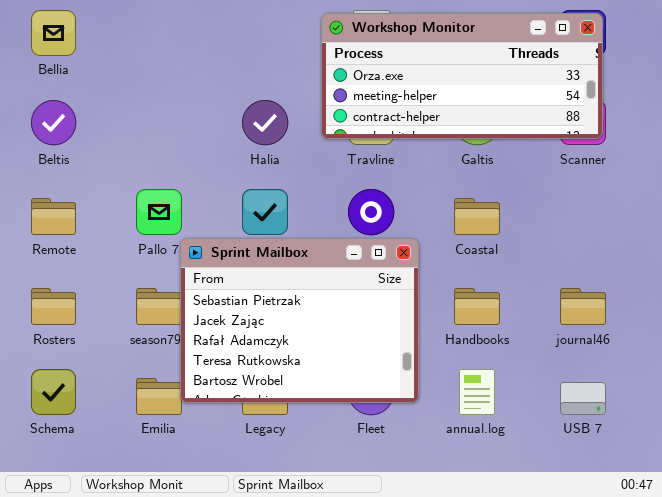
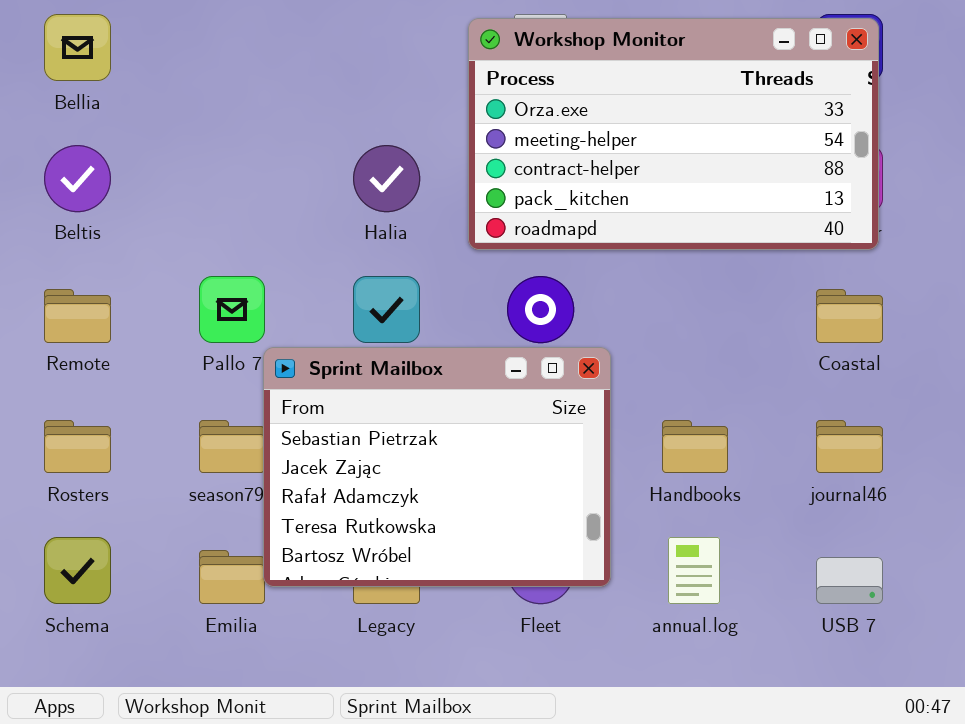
Workshop Monitor: [321,13,603,139] -> [468,18,879,250], resized
Coastal: [454,198,500,235] -> [816,289,883,343], moved

